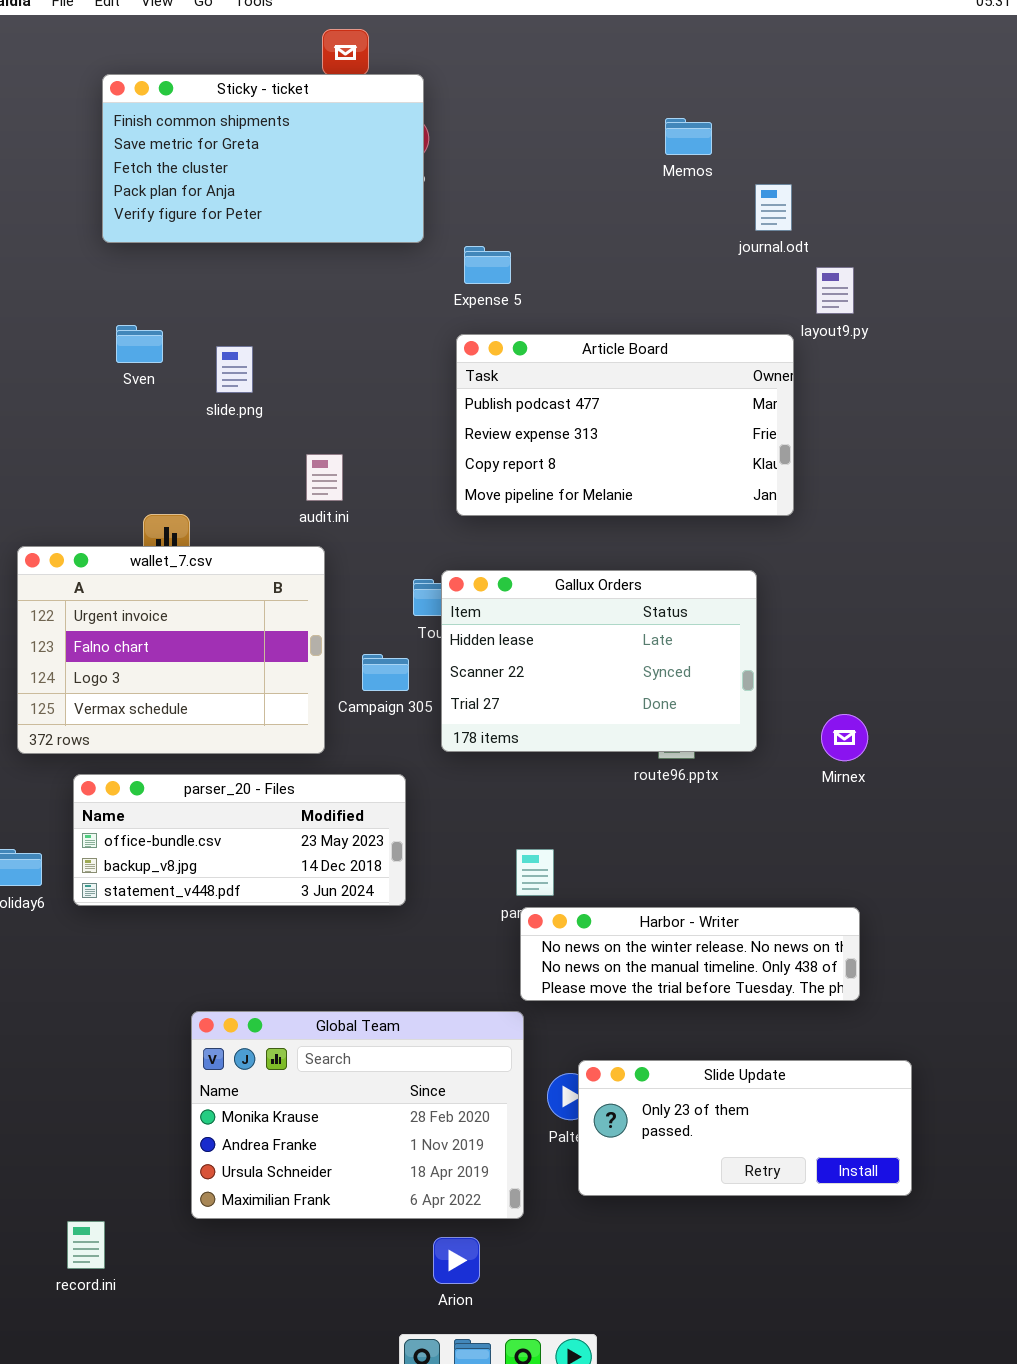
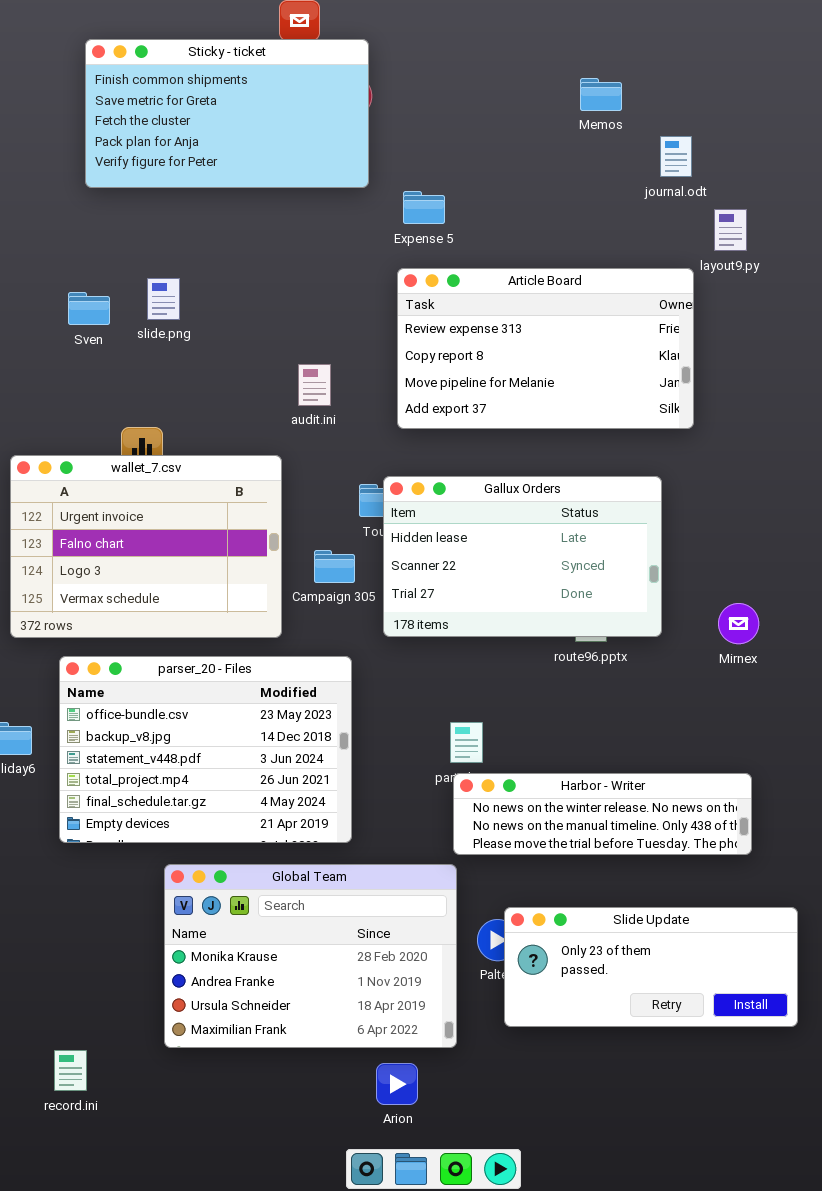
Sven: [116,325,163,363] -> [68,292,110,325], moved
Article Board: [456,334,794,516] -> [397,268,694,429], scrolled down 1 row
slide.png: [216,346,253,393] -> [147,278,180,320], moved
audit.ini: [306,454,343,501] -> [298,364,331,406], moved
parser_20 - Files: [73,774,406,906] -> [59,656,352,843], resized

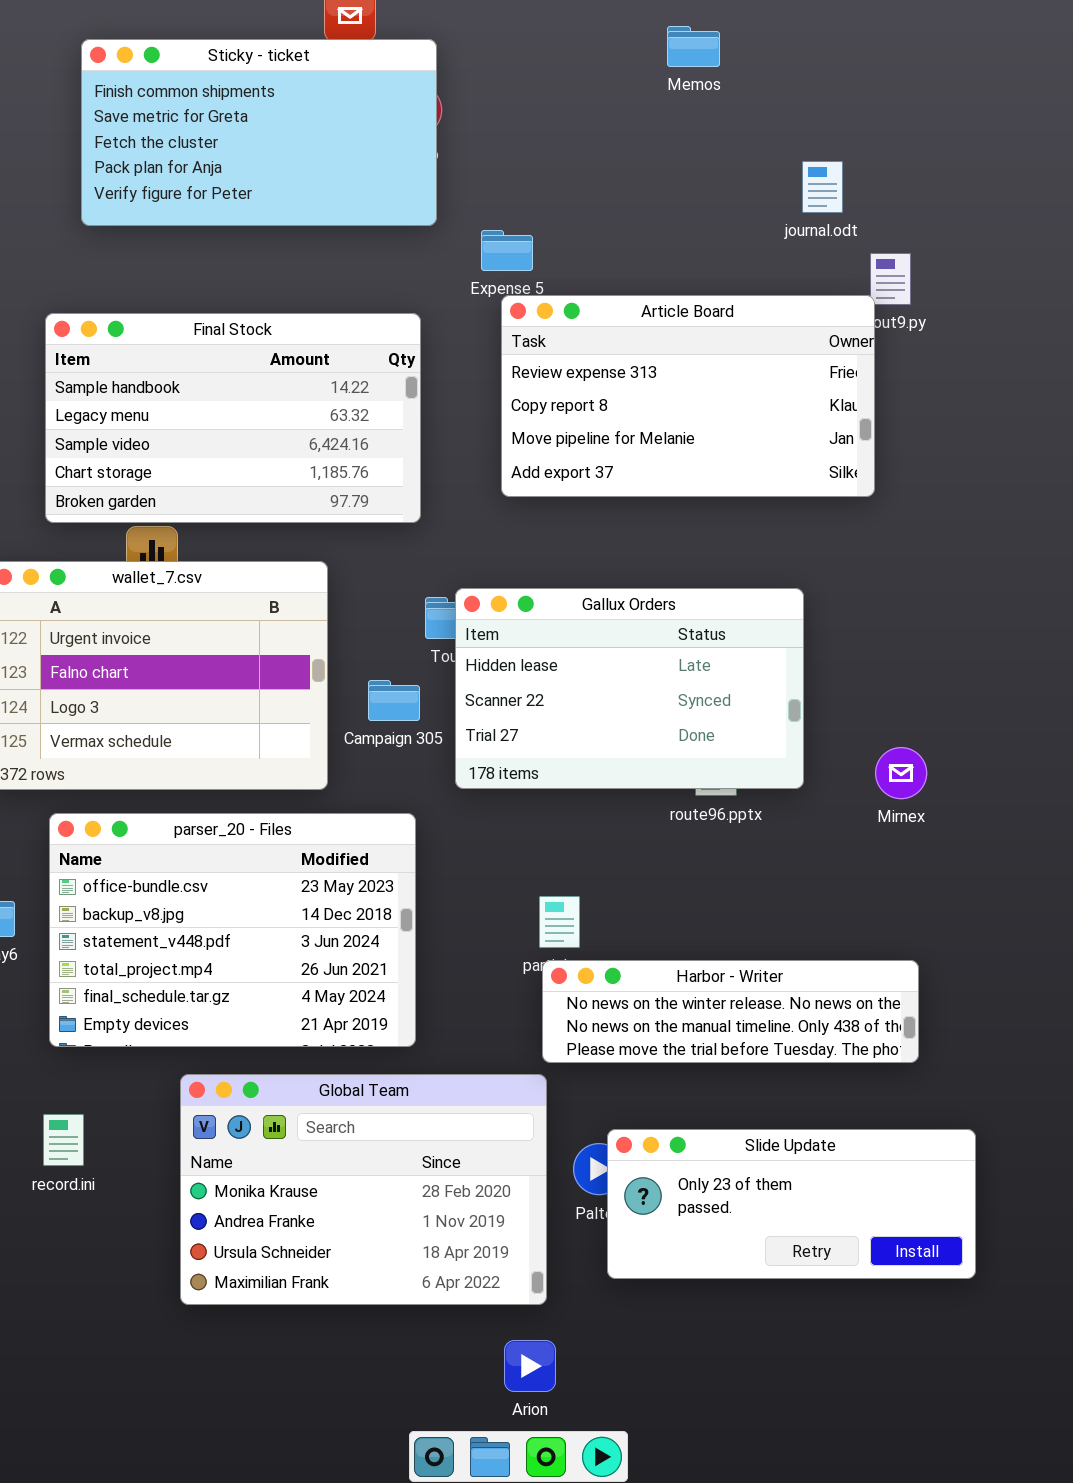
Memos: [580,78,622,111] -> [667,26,720,67], moved
Final Stock: none -> [45,313,421,523], opened
Article Board: [397,268,694,429] -> [501,295,875,497], moved
record.ini: [54,1050,87,1091] -> [43,1114,84,1166], moved
Arion: [376,1063,418,1105] -> [504,1340,556,1392], moved

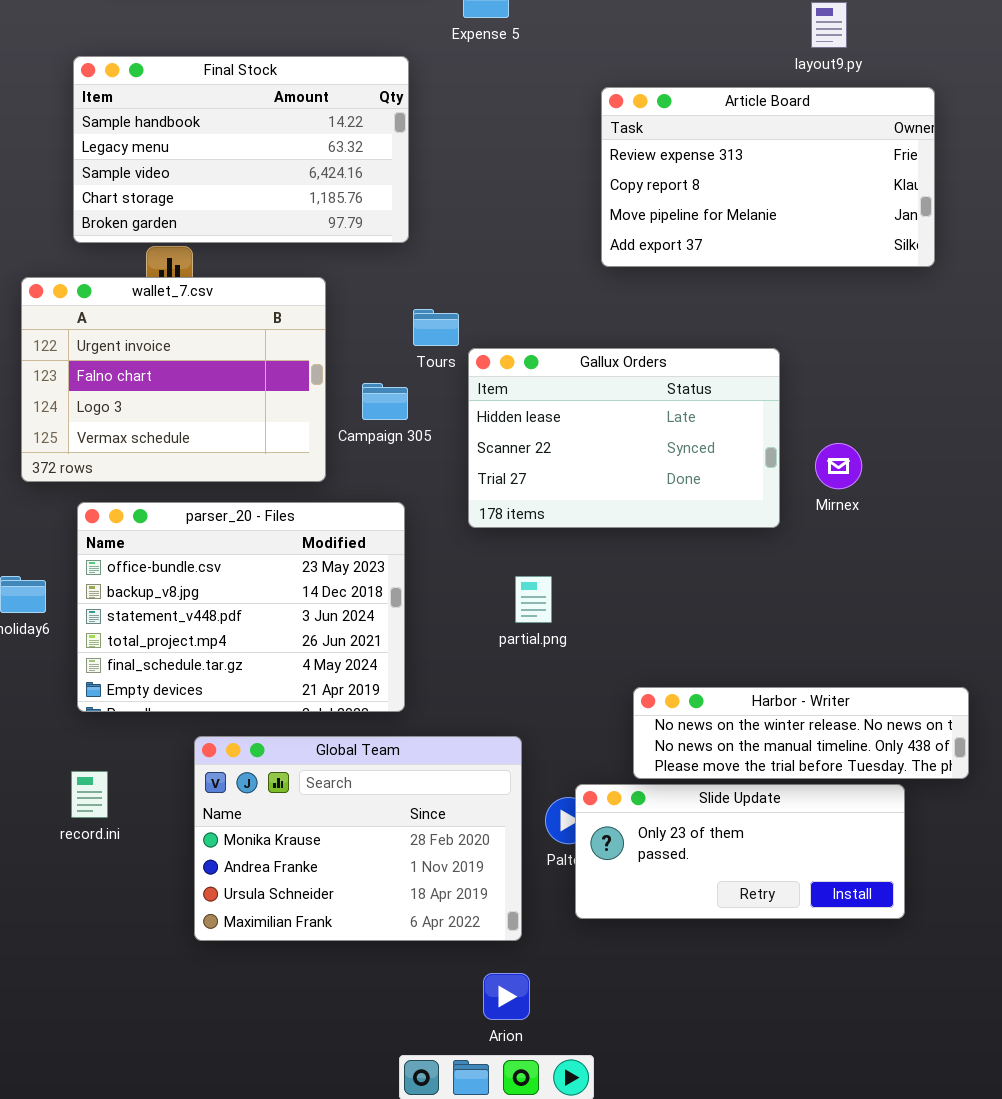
Article Board: [501,295,875,497] -> [601,87,935,267], moved
Gallux Orders: [455,588,804,789] -> [468,348,780,528], moved
Harbor - Writer: [542,960,919,1063] -> [633,687,969,779], moved

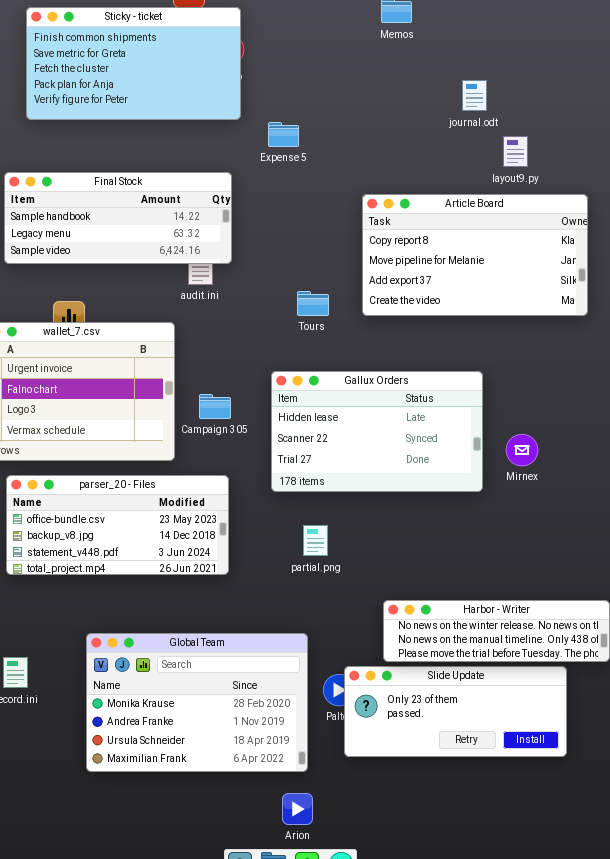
Final Stock: [73,56,409,243] -> [4,172,232,264], resized
Article Board: [601,87,935,267] -> [362,194,588,316], scrolled down 1 row
Tours: [413,309,459,346] -> [297,291,329,316], moved
parser_20 - Files: [77,502,405,712] -> [6,475,229,575], resized

